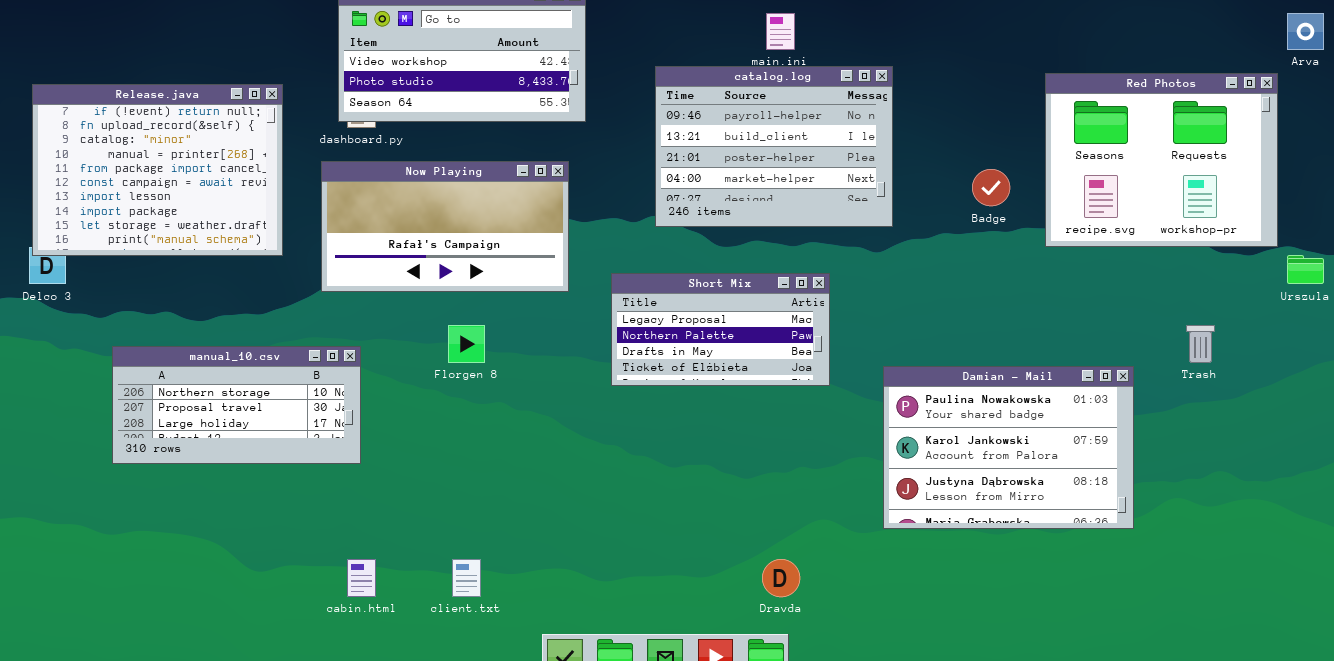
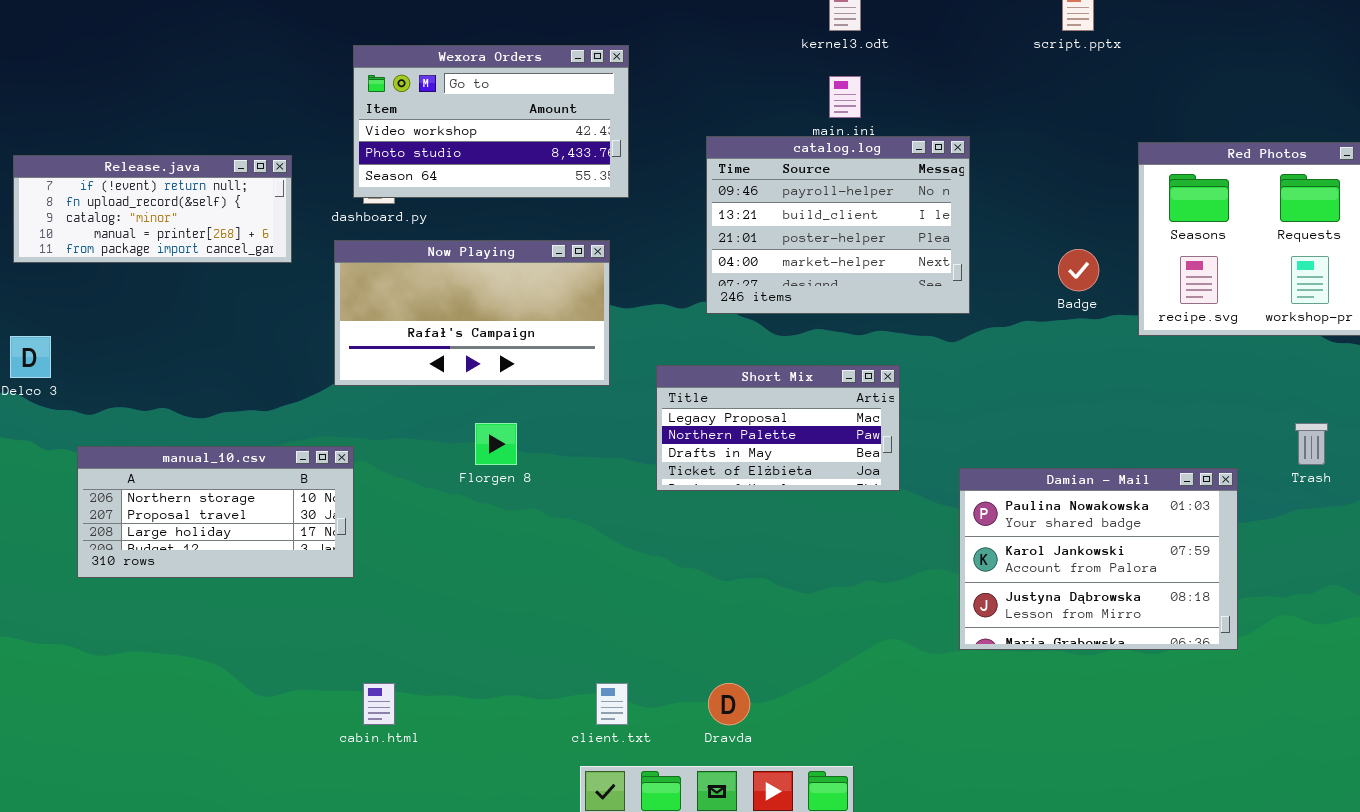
Release.java: [32,84,283,256] -> [13,155,292,263], resized
manual_10.csv: [112,346,361,464] -> [77,446,354,578], moved
client.txt: [452,559,481,597] -> [596,683,628,725], moved
Dravda: [762,559,800,597] -> [708,683,750,725], moved

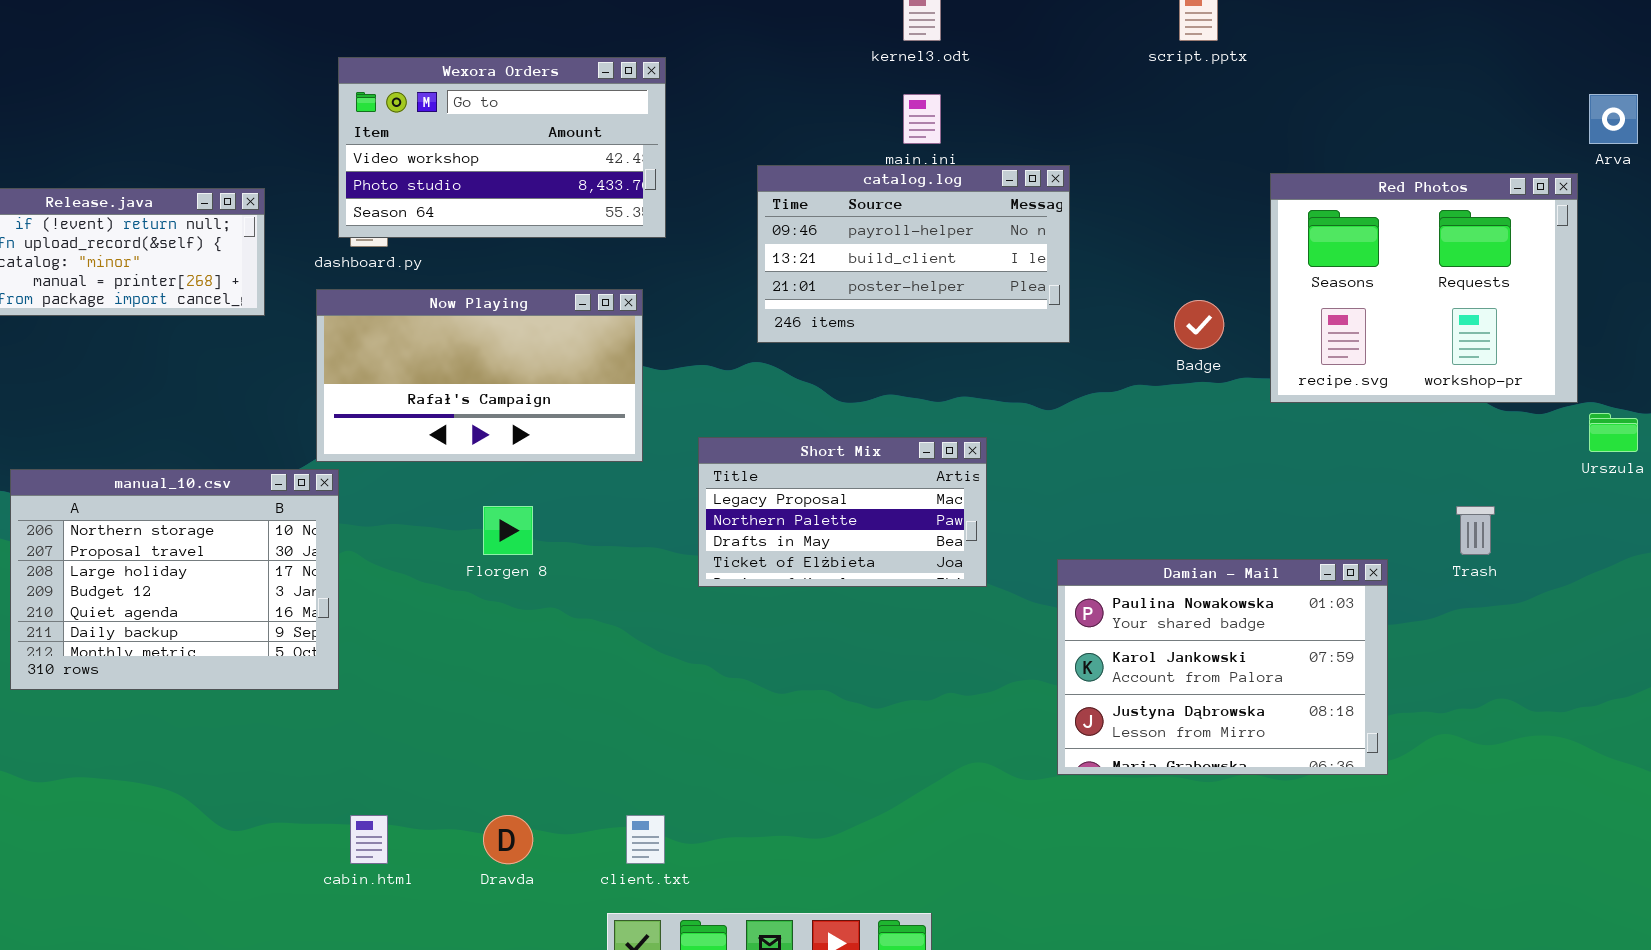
catalog.log: [706,136,970,314] -> [757,165,1070,343], resized
manual_10.csv: [77,446,354,578] -> [10,469,339,690], resized
Dravda: [708,683,750,725] -> [483,815,533,864], moved

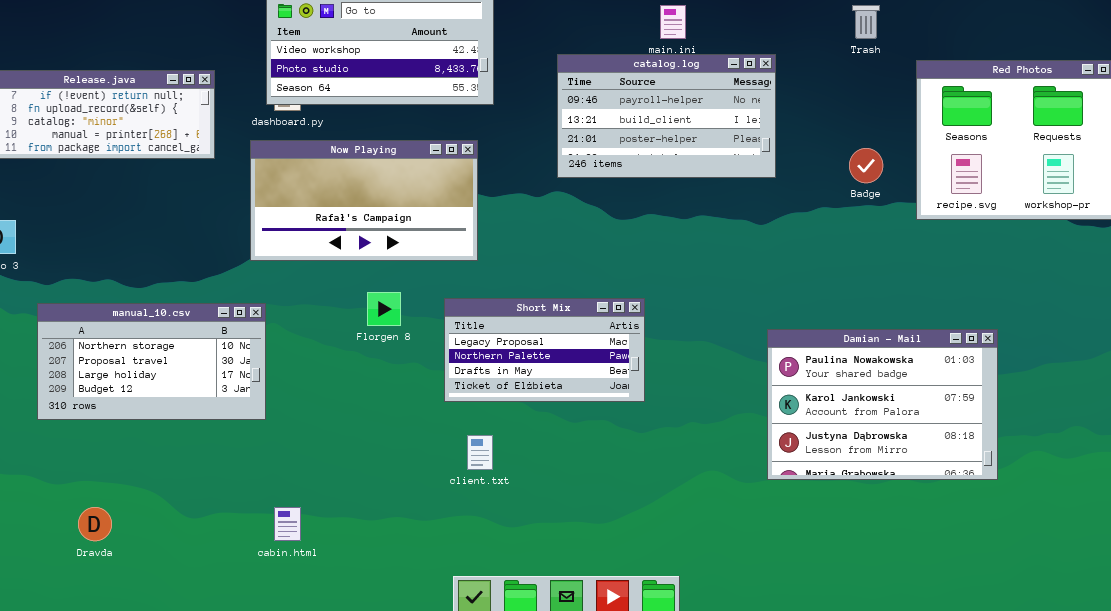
Short Mix: [698,437,987,587] -> [444,298,645,402], moved
manual_10.csv: [10,469,339,690] -> [37,303,266,420], resized
Trash: [1456,506,1495,555] -> [852,5,880,39], moved
Dravda: [483,815,533,864] -> [78,507,112,541], moved
client.txt: [626,815,665,864] -> [467,435,493,470], moved

